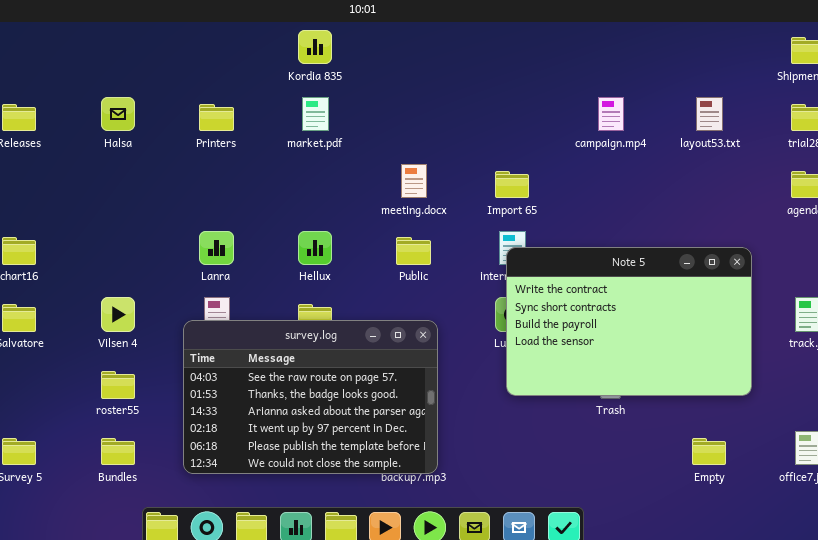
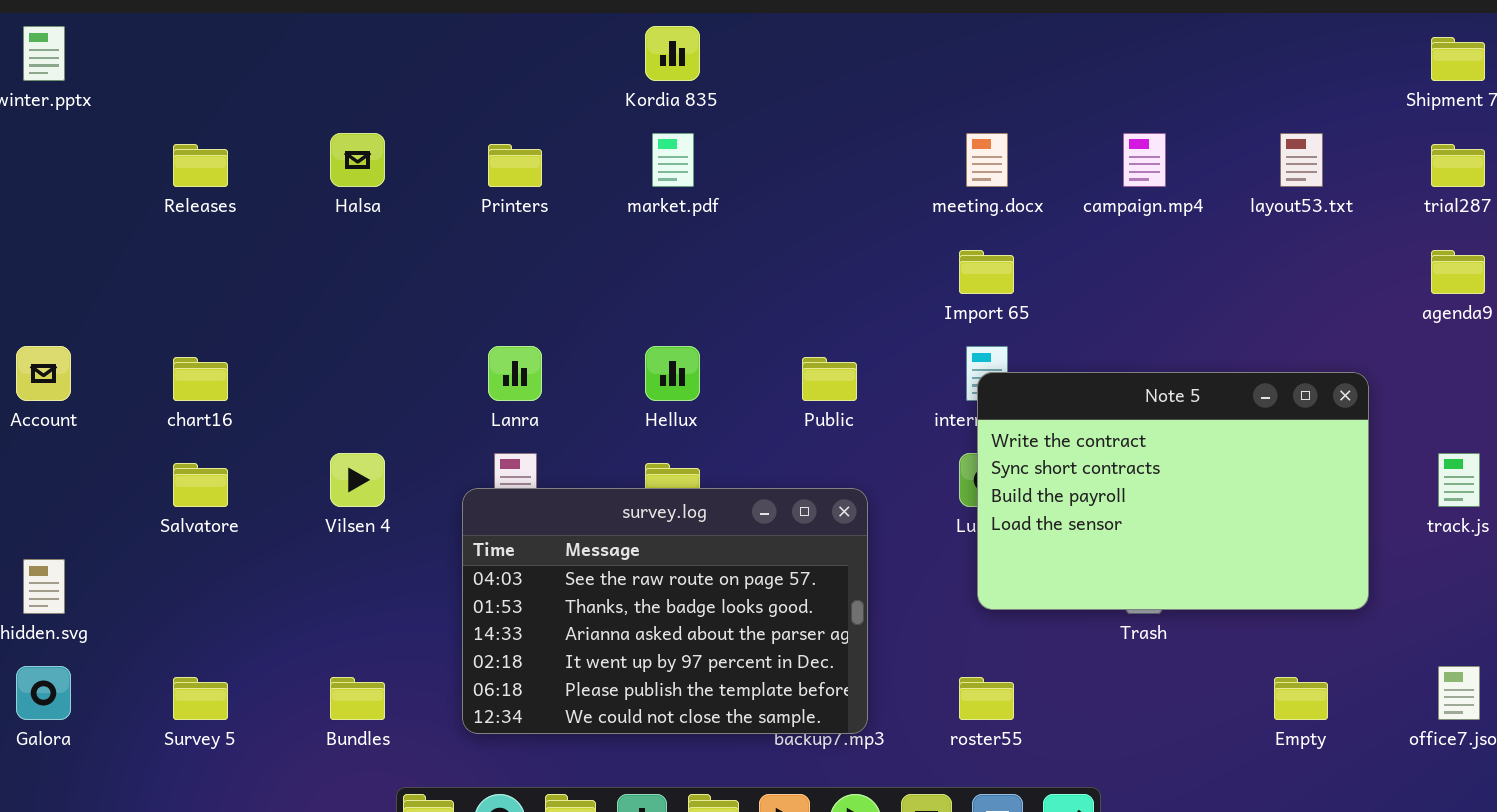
meeting.docx: [401,164,427,198] -> [966,133,1008,187], moved
roster55: [101,371,135,399] -> [959,677,1014,720], moved

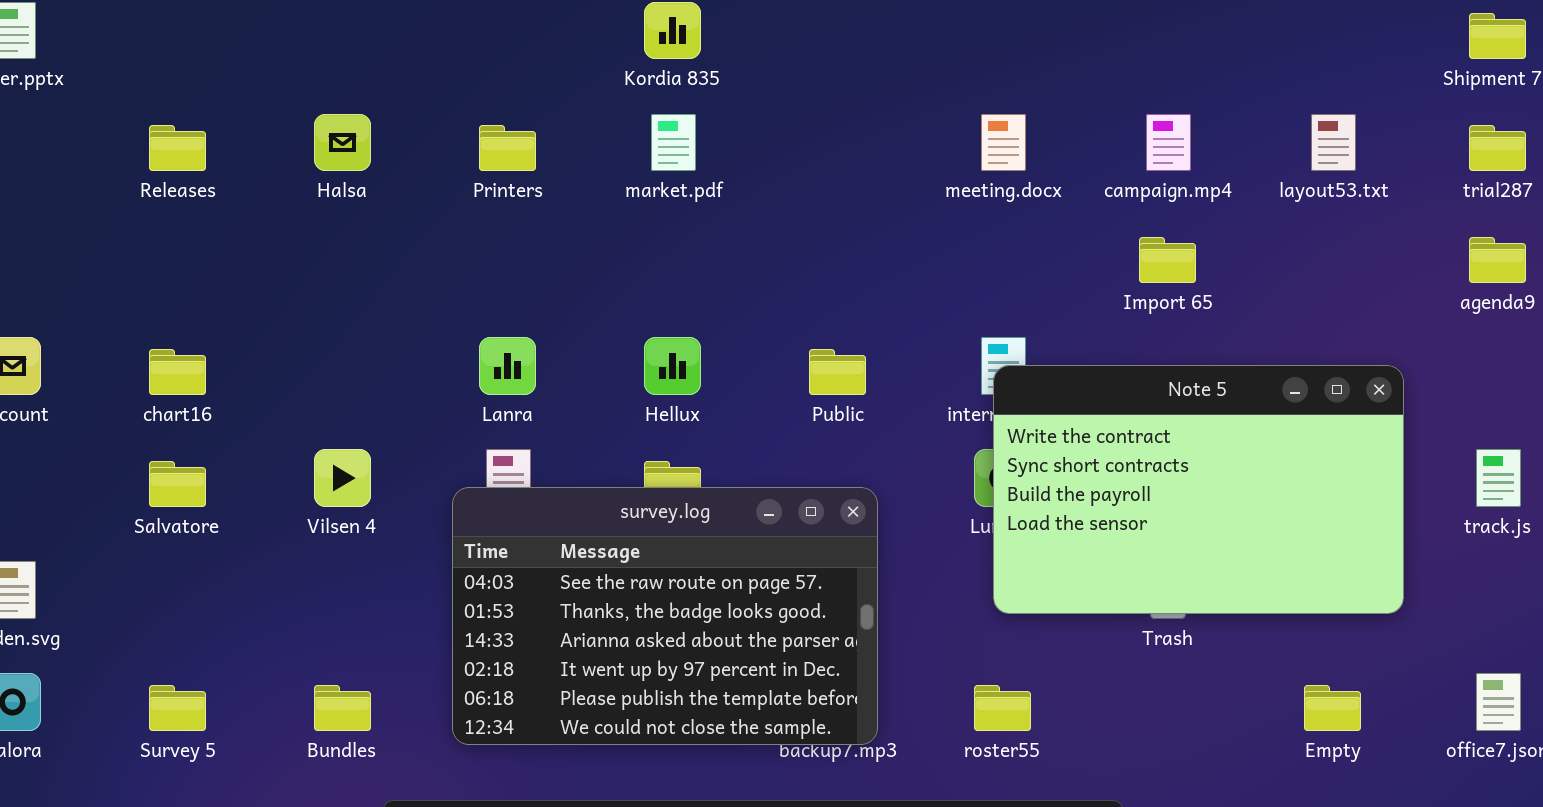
Import 65: [959,250,1014,294] -> [1139,237,1196,283], moved

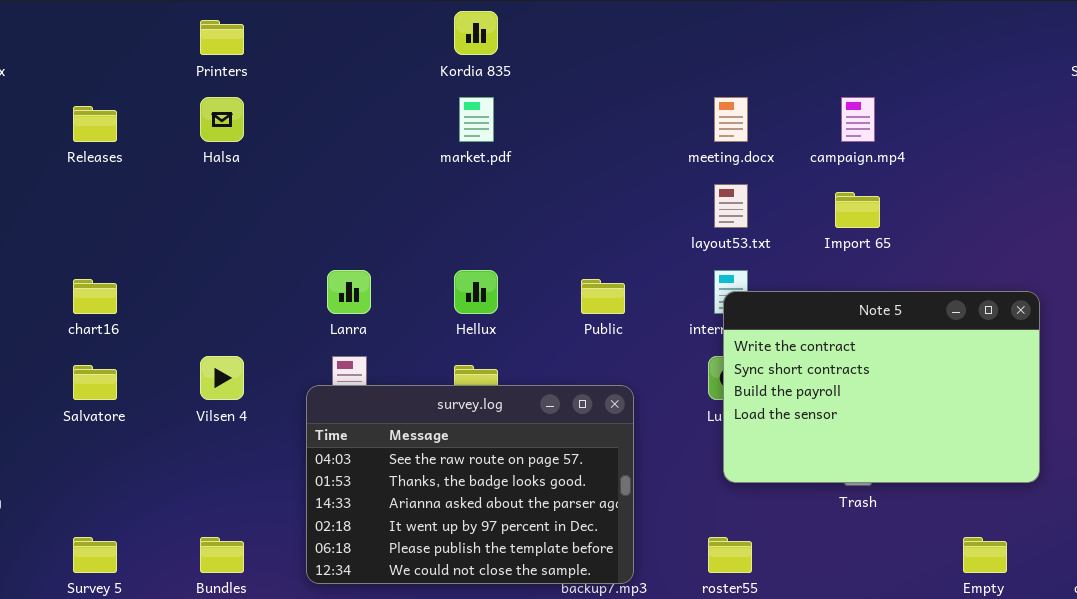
layout53.txt: [1311,114,1356,171] -> [714,184,748,228], moved
Printers: [479,125,536,171] -> [200,20,244,55], moved

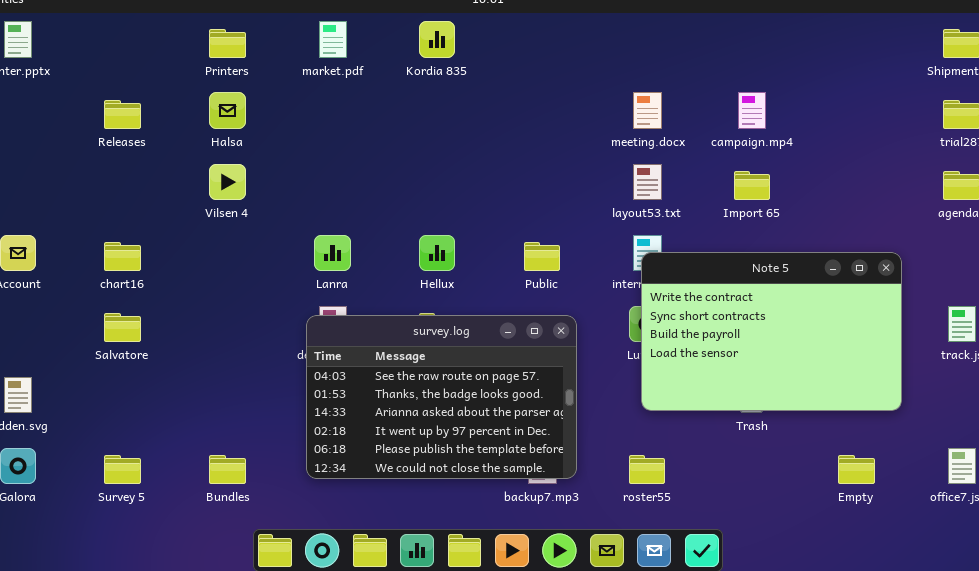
market.pdf: [459,97,494,142] -> [319,21,347,58], moved
Vilsen 4: [200,356,244,400] -> [209,164,246,200], moved
survey.log: [306,385,634,584] -> [306,315,577,479], moved

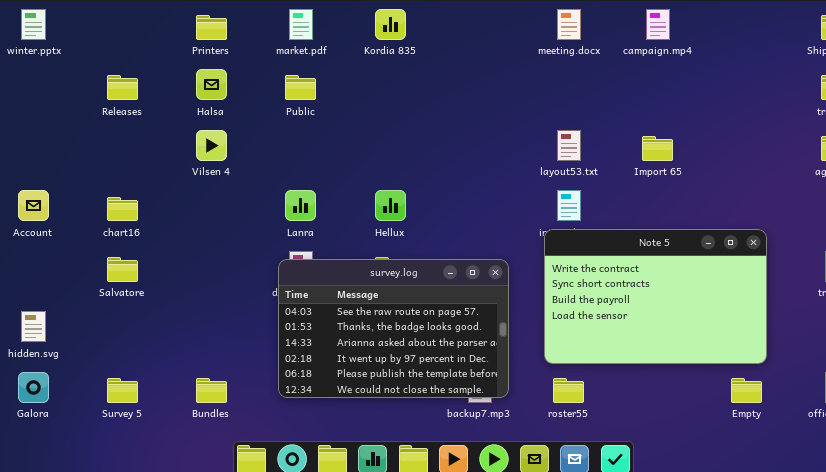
meeting.docx: [633,92,662,129] -> [557,9,581,40], moved
campaign.mp4: [738,92,766,129] -> [646,9,670,40], moved
Public: [524,242,560,271] -> [285,75,316,100], moved
Note 5: [641,252,902,411] -> [544,229,767,364], moved

